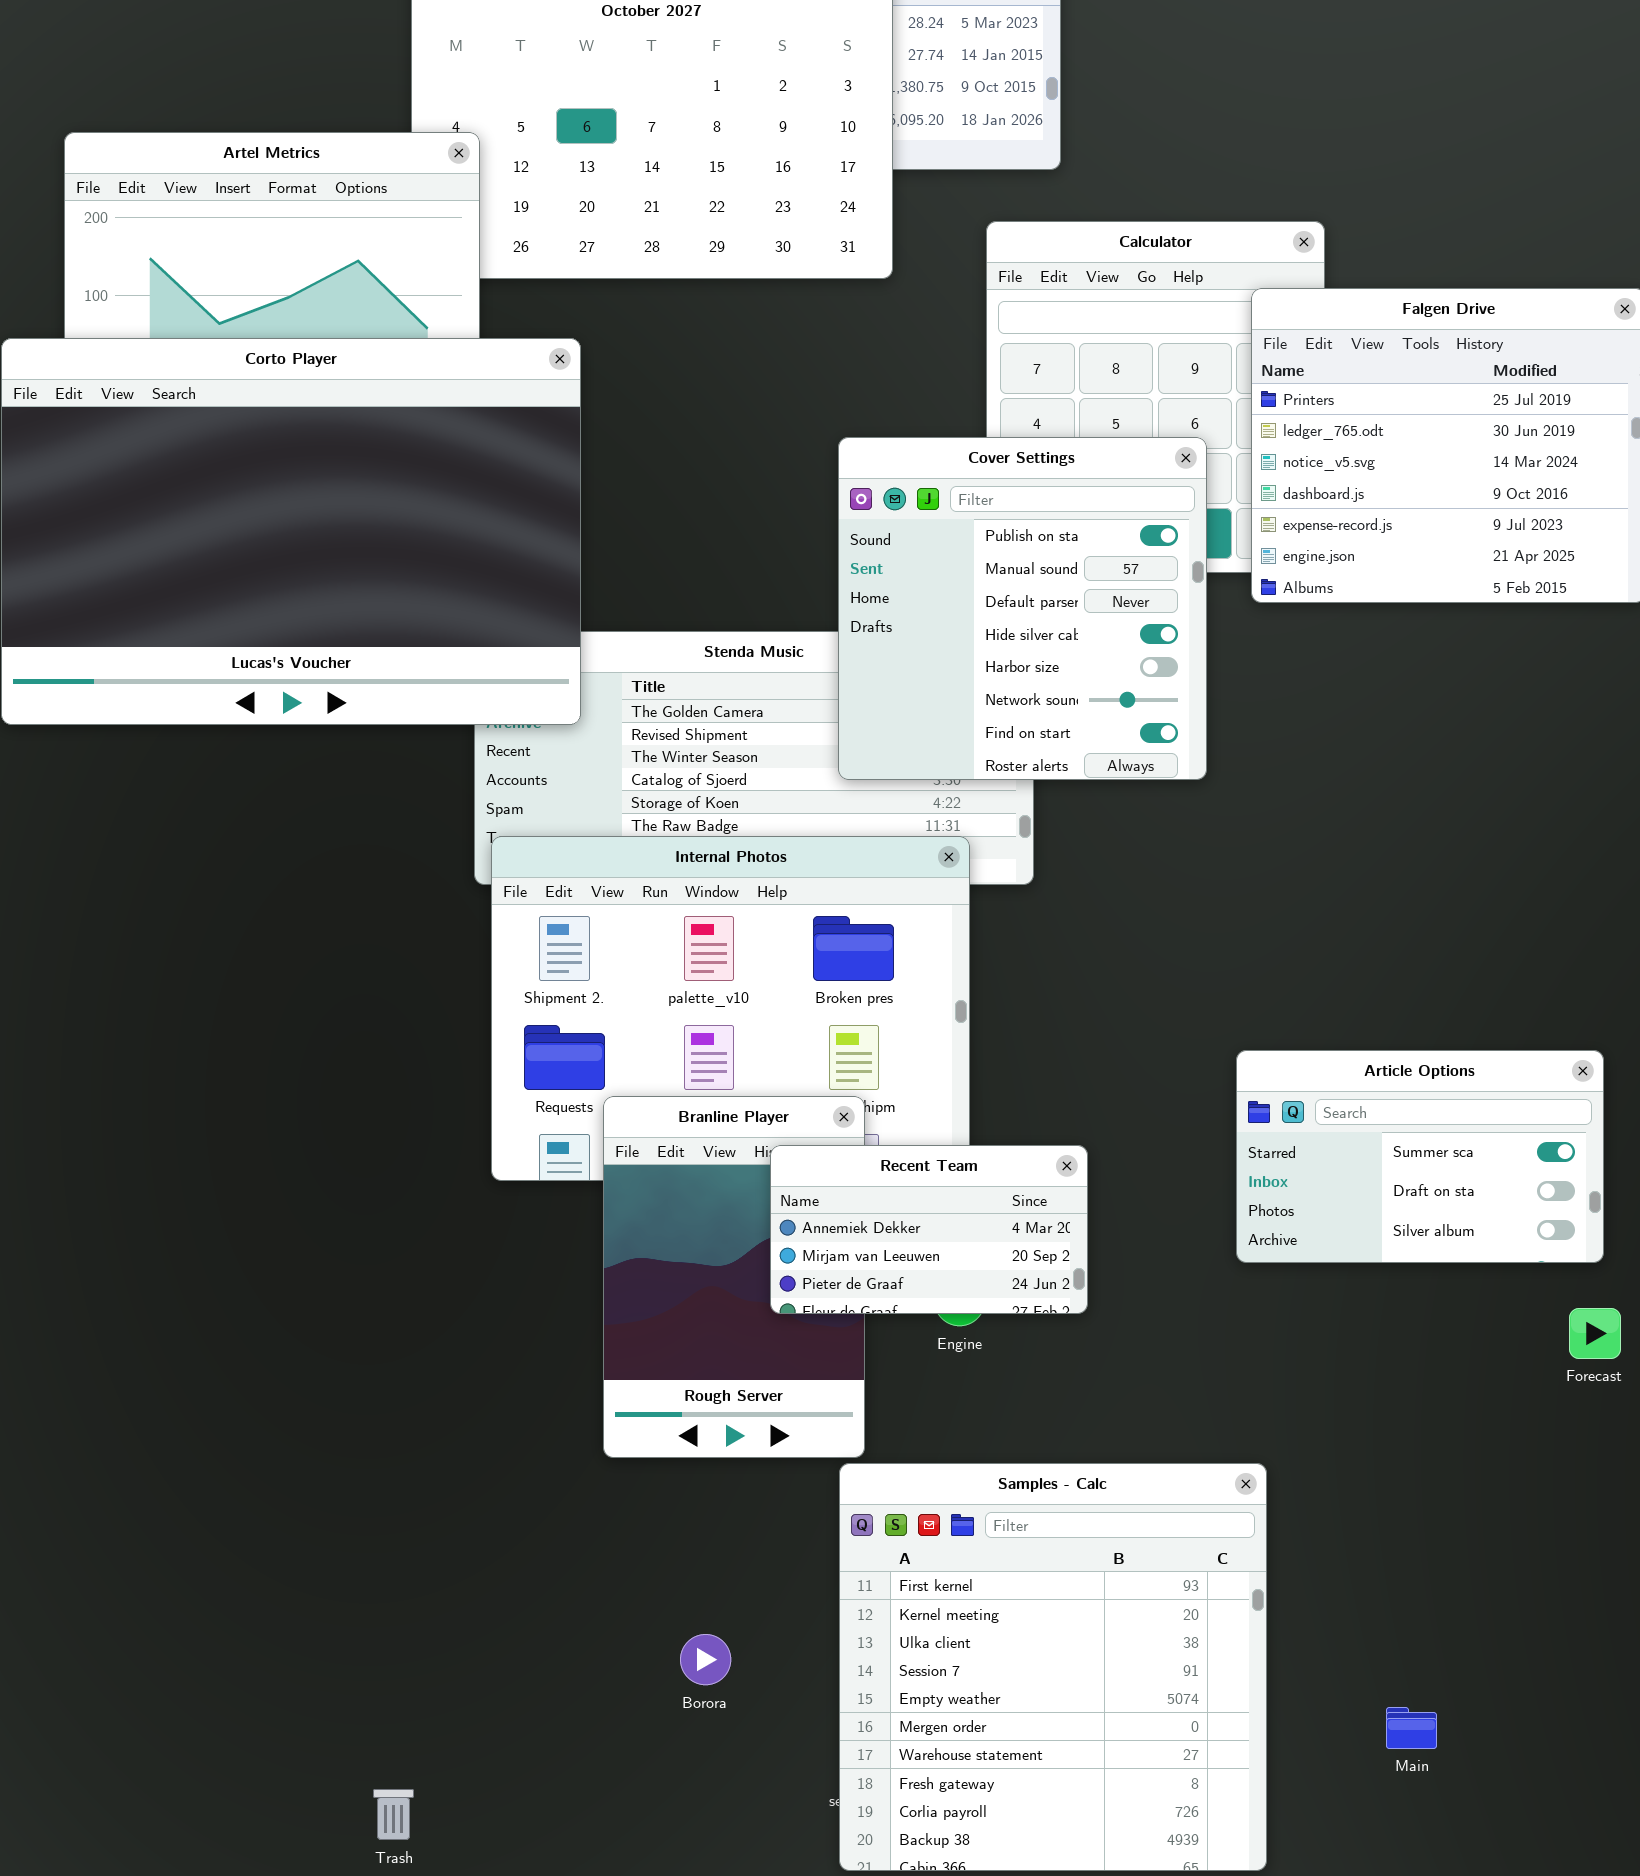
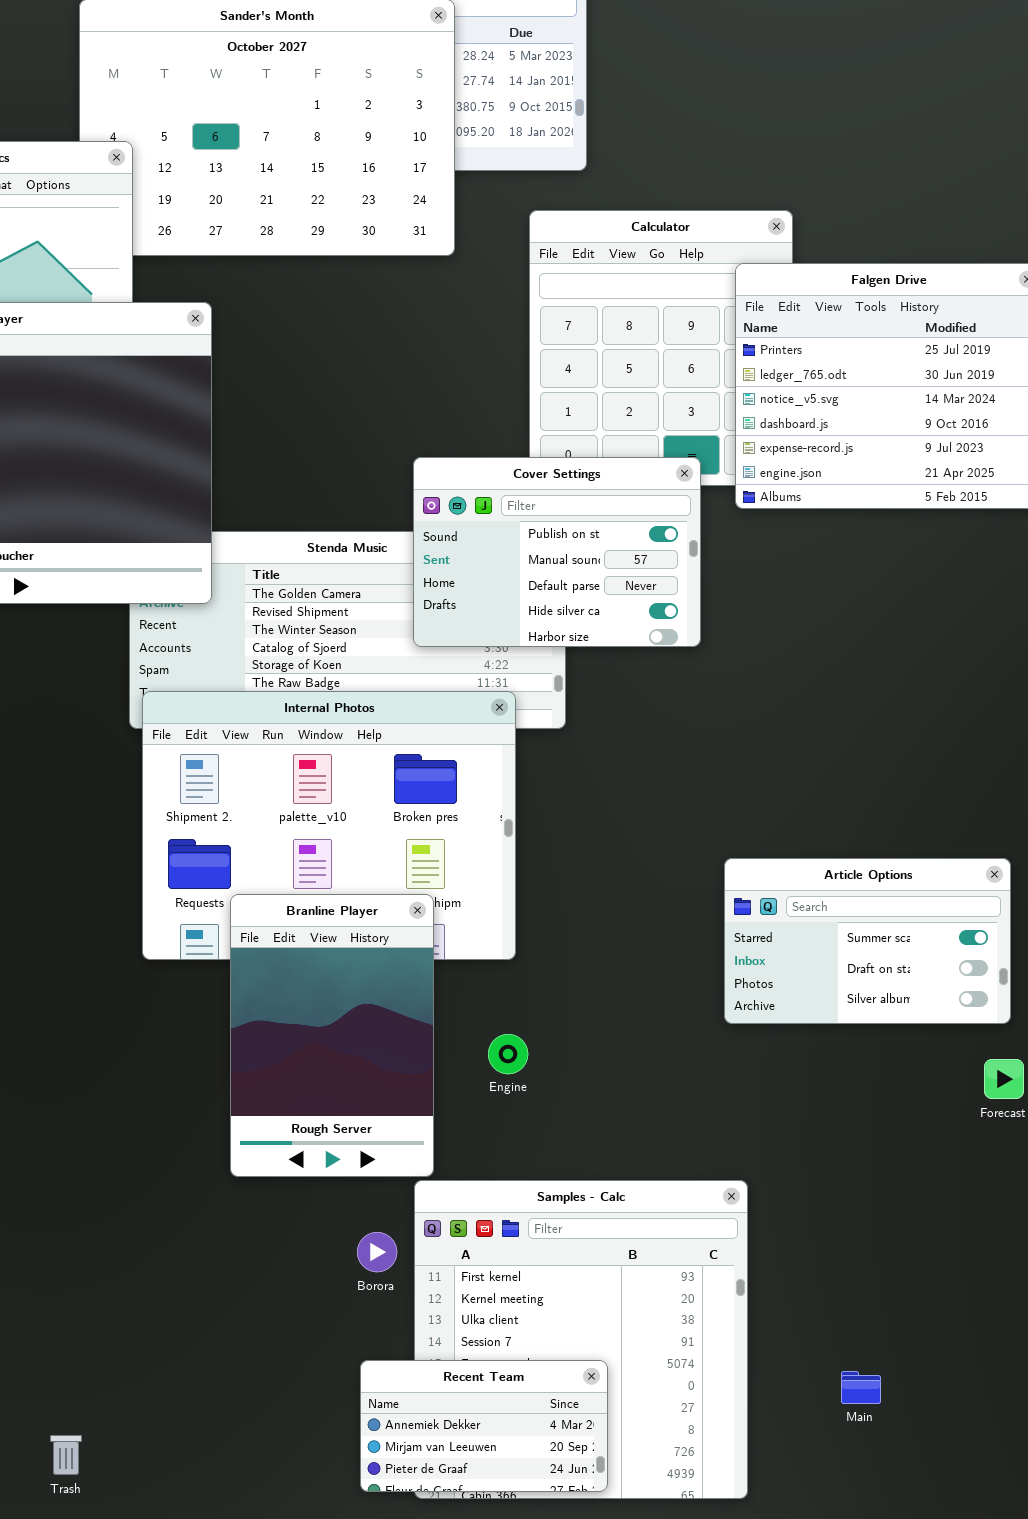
Cover Settings: [838,437,1207,780] -> [413,457,701,647], resized
Recent Team: [770,1145,1088,1314] -> [360,1360,608,1492], moved
Borora: [680,1634,731,1685] -> [357,1232,397,1272], moved

